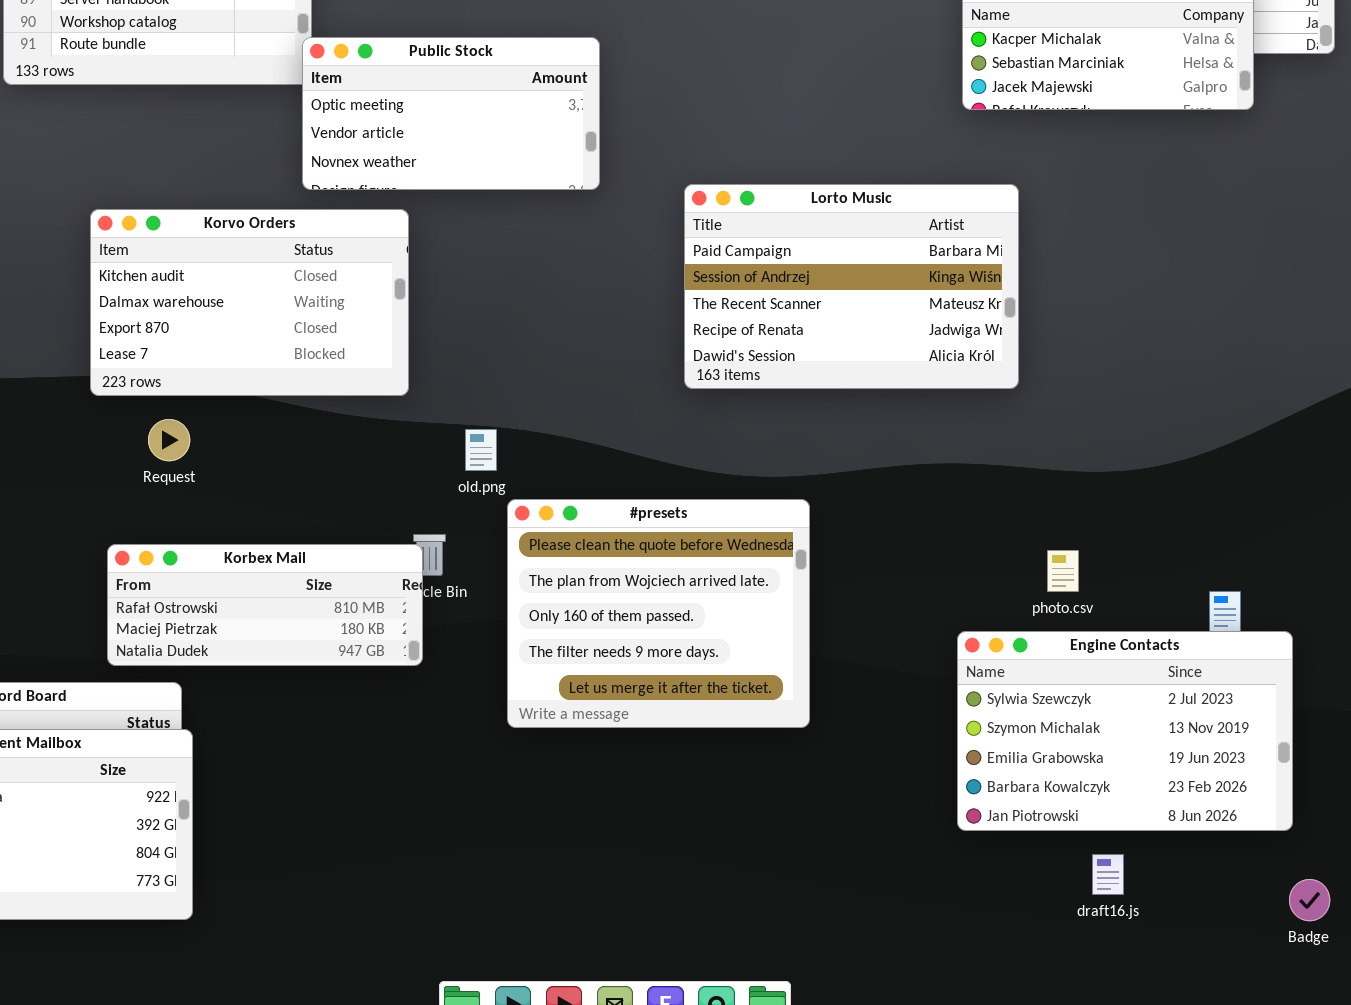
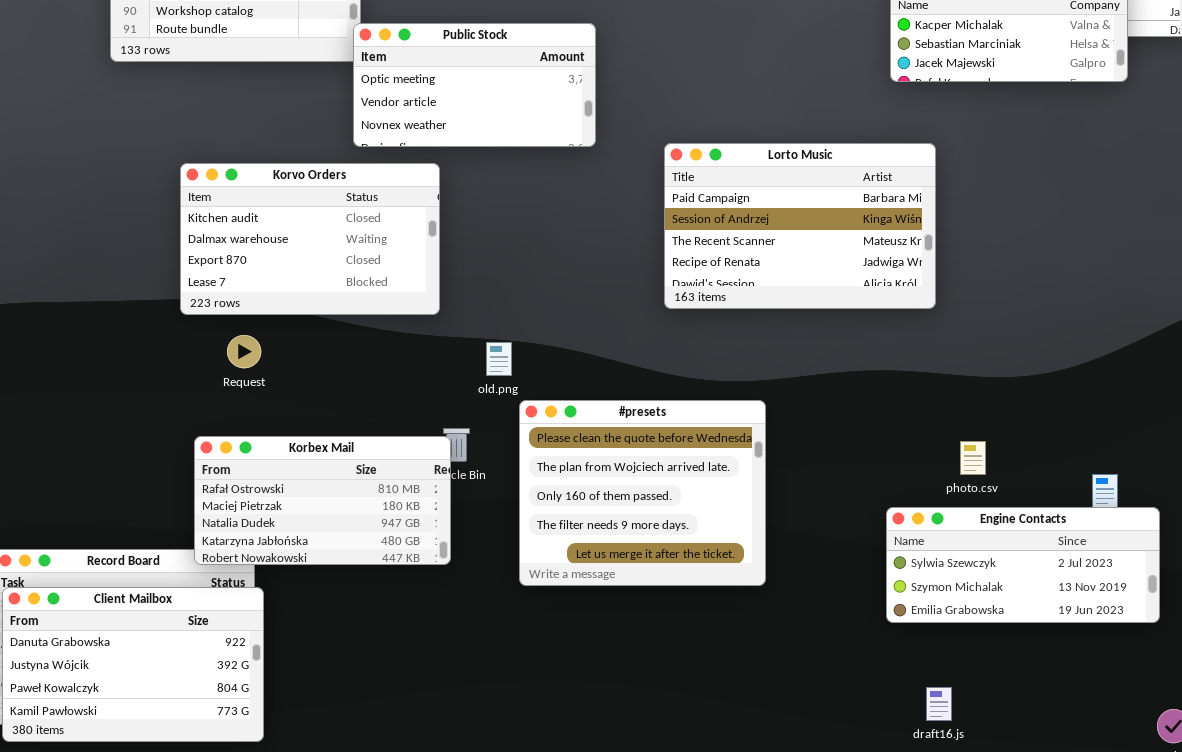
Korbex Mail: [107,544,423,666] -> [194,436,451,565], resized
Engine Contacts: [957,631,1293,831] -> [886,507,1160,623], resized
draft16.js: [1092,854,1124,895] -> [926,687,952,721], moved

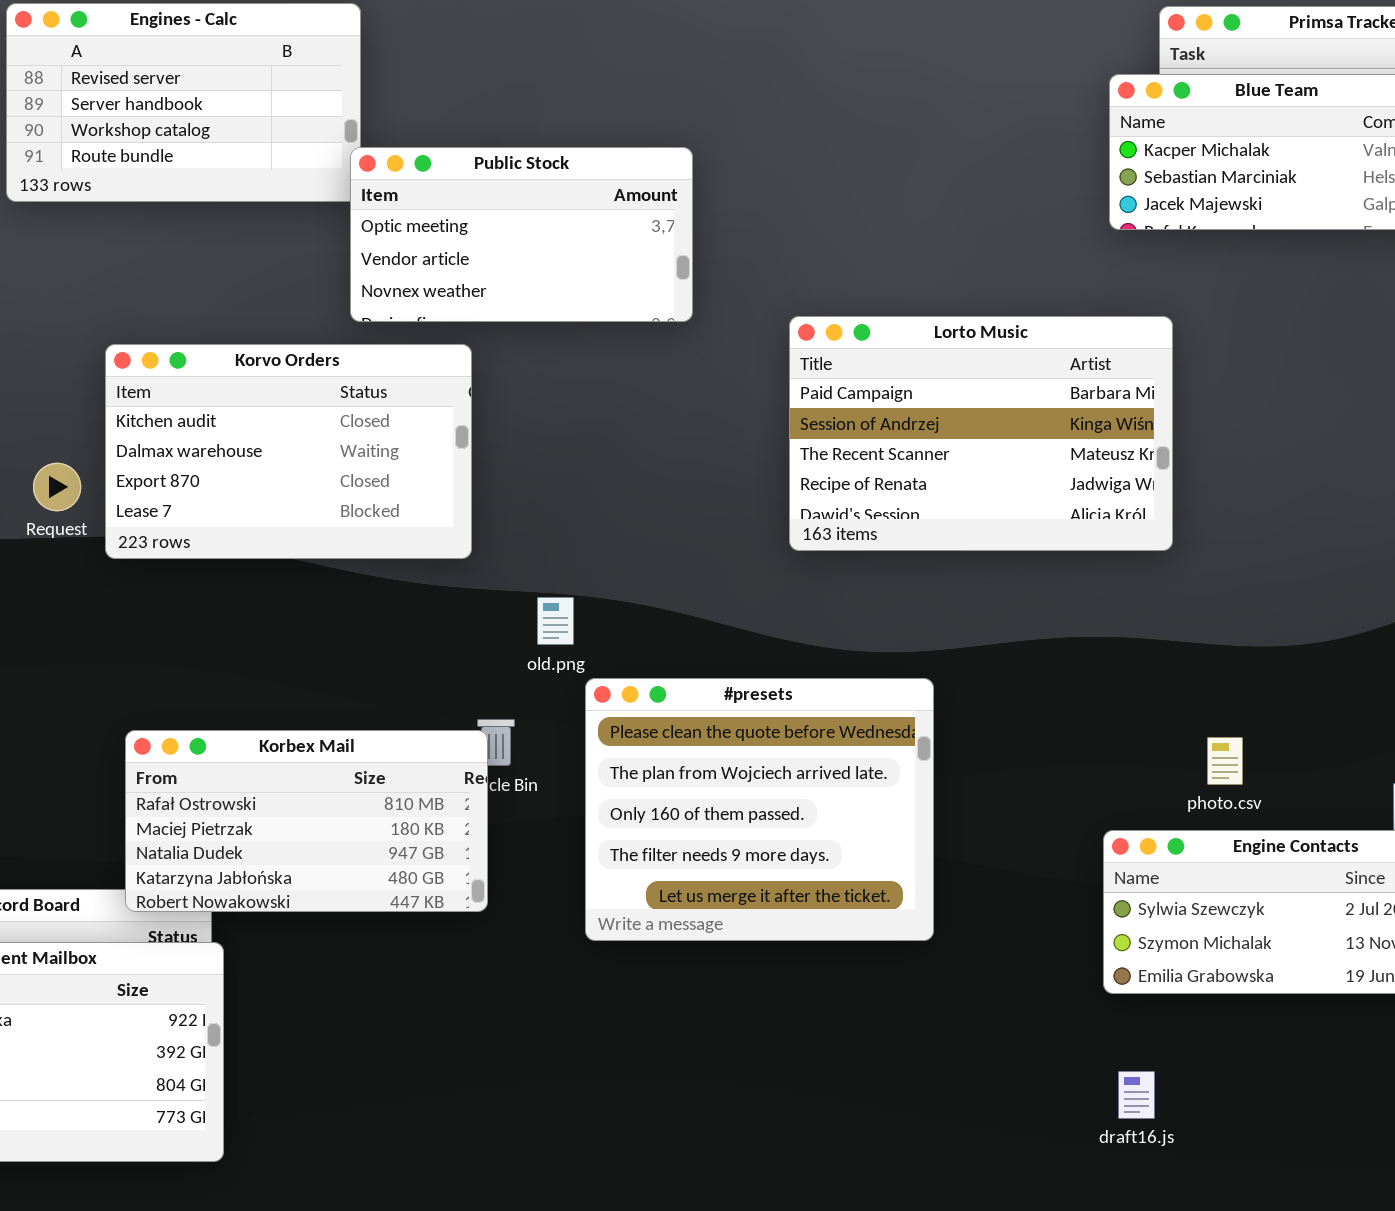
Request: [227,335,261,368] -> [33,463,81,511], moved
draft16.js: [926,687,952,721] -> [1118,1071,1155,1119], moved

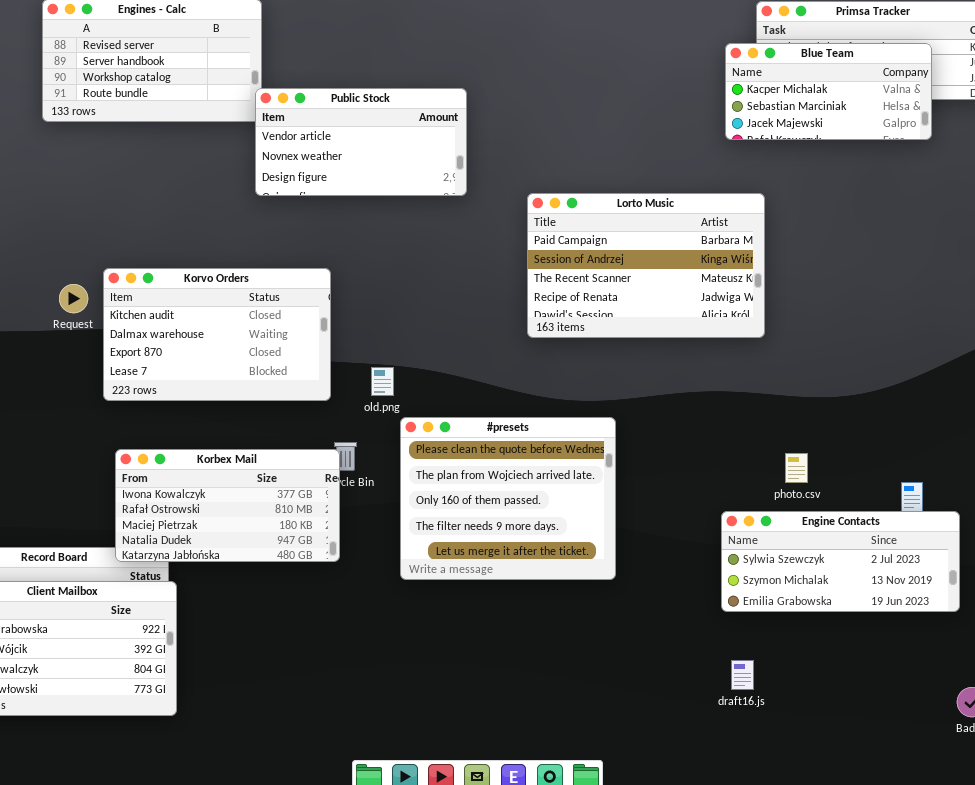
Public Stock: [350,147,693,322] -> [255,88,467,196], scrolled down 1 row
Korvo Orders: [105,344,472,559] -> [103,268,331,401], moved
Korbex Mail: [125,730,488,912] -> [115,449,340,562], scrolled up 1 row

